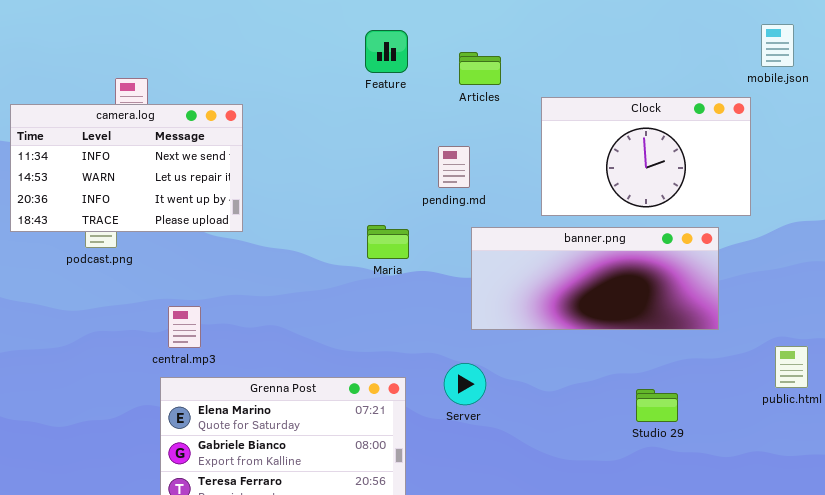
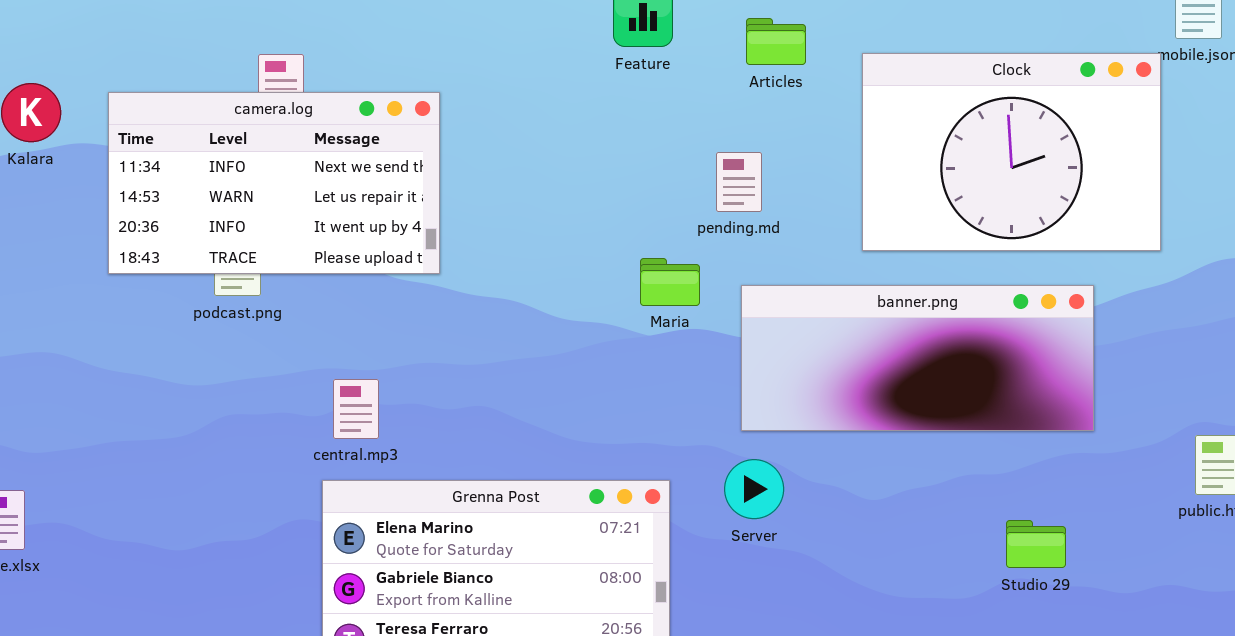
Clock: [541,97,751,216] -> [862,53,1161,251], resized
Maria: [367,225,409,259] -> [640,258,700,306], moved
banner.png: [471,227,719,330] -> [741,285,1094,431], moved
Studio 29: [636,389,678,422] -> [1006,520,1066,568], moved

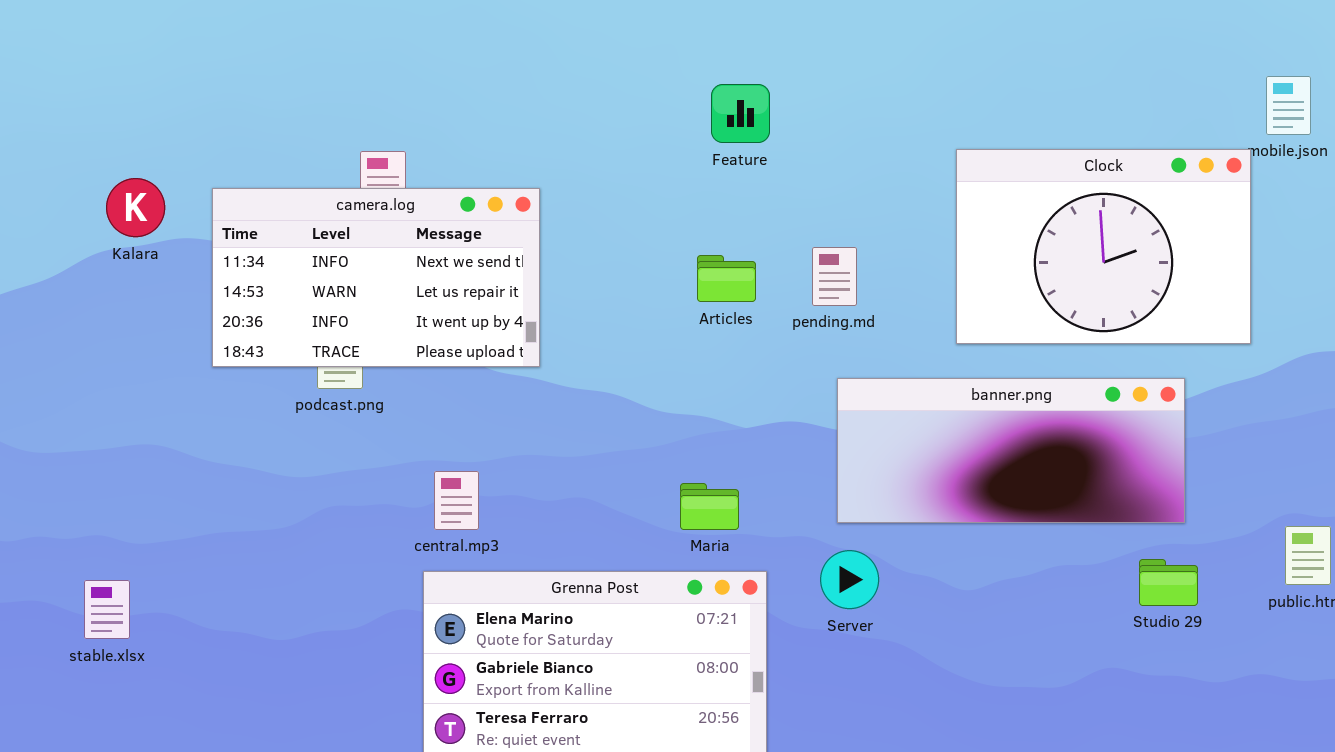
Articles: [746,18,806,65] -> [697,255,756,302], moved
Maria: [640,258,700,306] -> [680,483,739,530], moved
Studio 29: [1006,520,1066,568] -> [1139,559,1198,606], moved

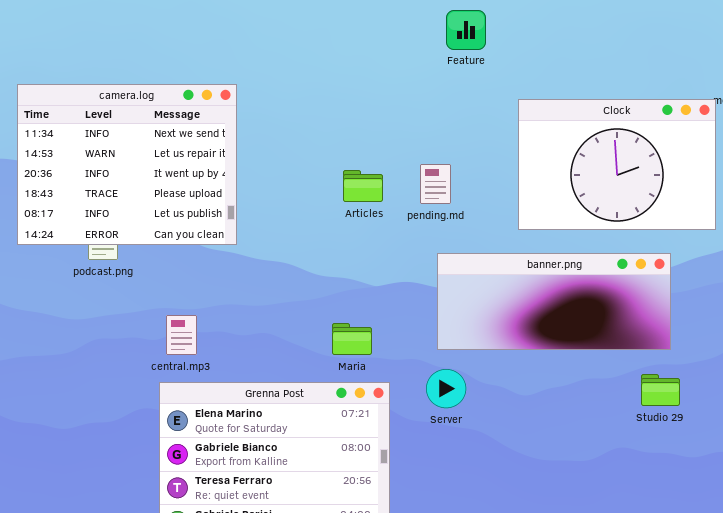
Feature: [711,84,770,143] -> [446,10,486,50], moved
camera.log: [212,188,540,367] -> [17,84,237,245], resized

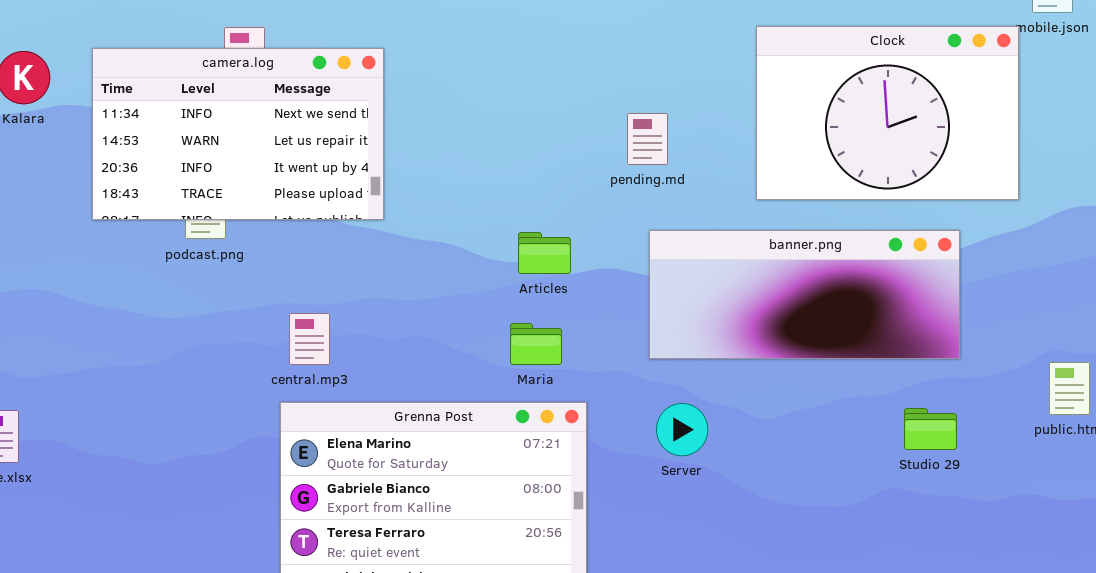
camera.log: [17,84,237,245] -> [92,48,384,220], resized
Articles: [343,170,383,202] -> [518,232,571,274], moved
Server: [426,369,466,408] -> [656,403,708,456], moved
Studio 29: [641,374,680,406] -> [904,408,957,450], moved

